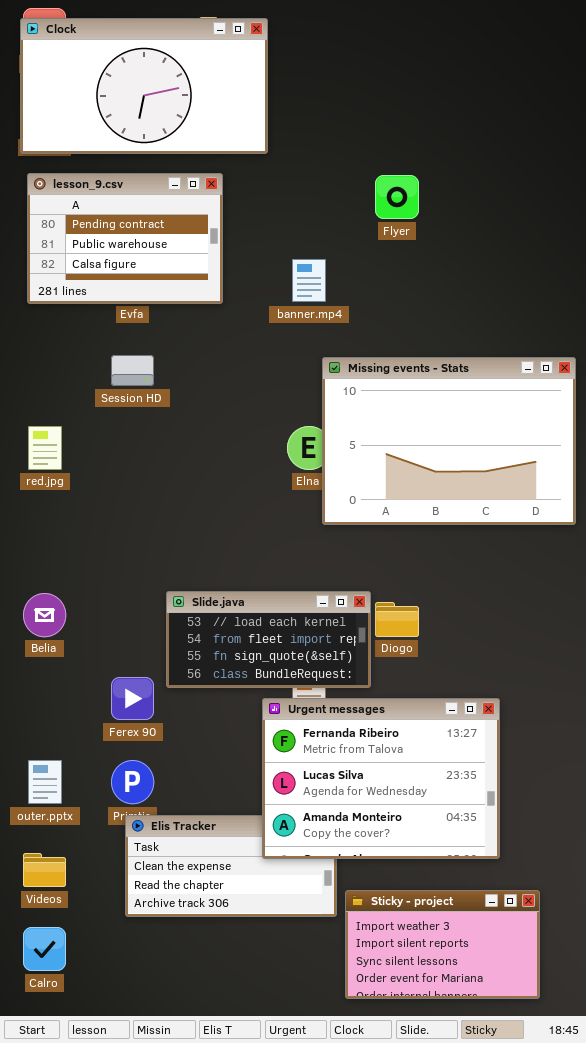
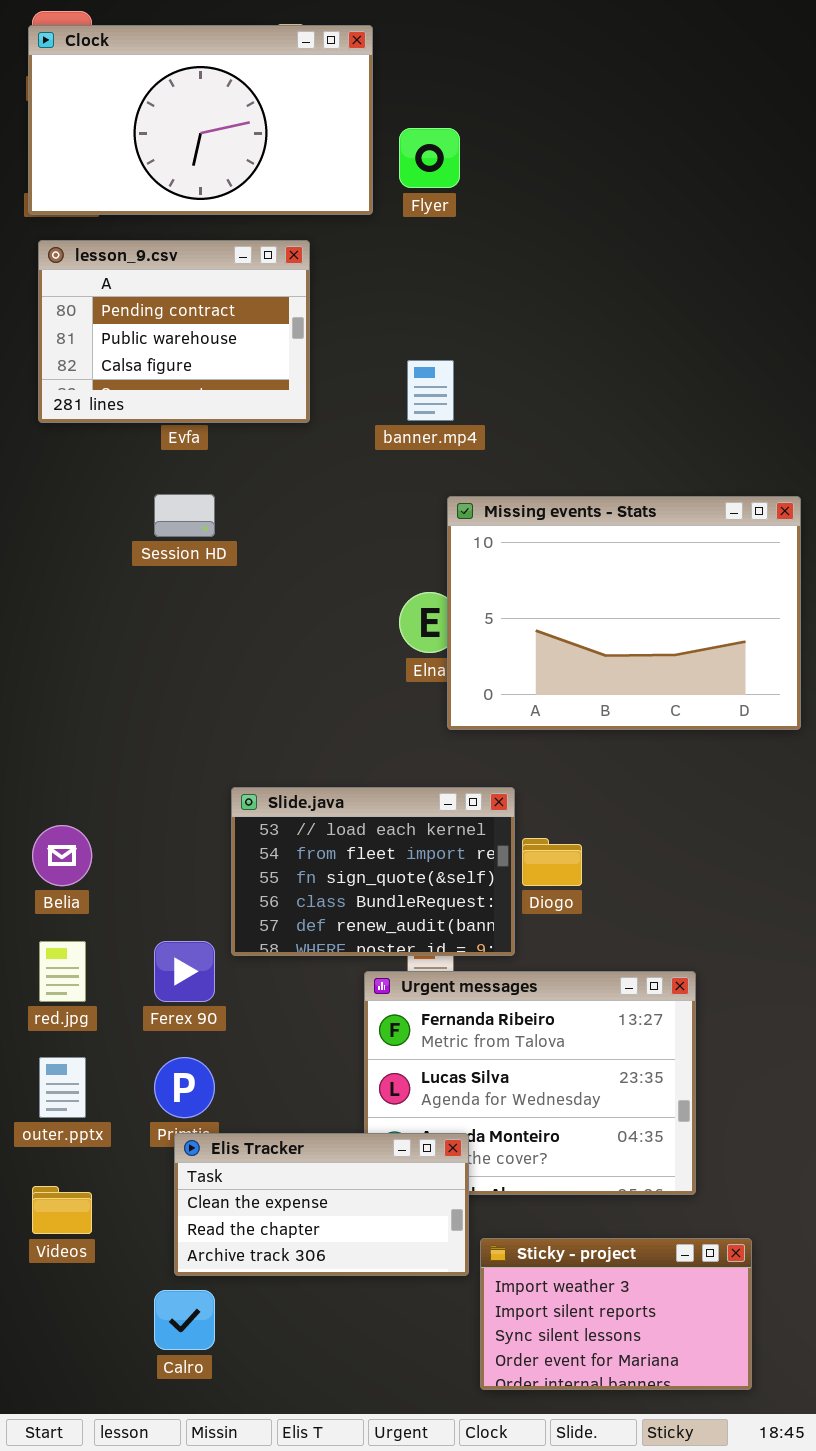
Flyer: [375,175,419,219] -> [399,128,460,188], moved
red.jpg: [28,426,62,470] -> [39,941,86,1002], moved
Slide.java: [166,591,371,688] -> [231,787,515,956], resized
Elis Tracker: [125,815,337,917] -> [174,1133,469,1276], raised
Calro: [23,927,66,971] -> [154,1290,215,1350], moved

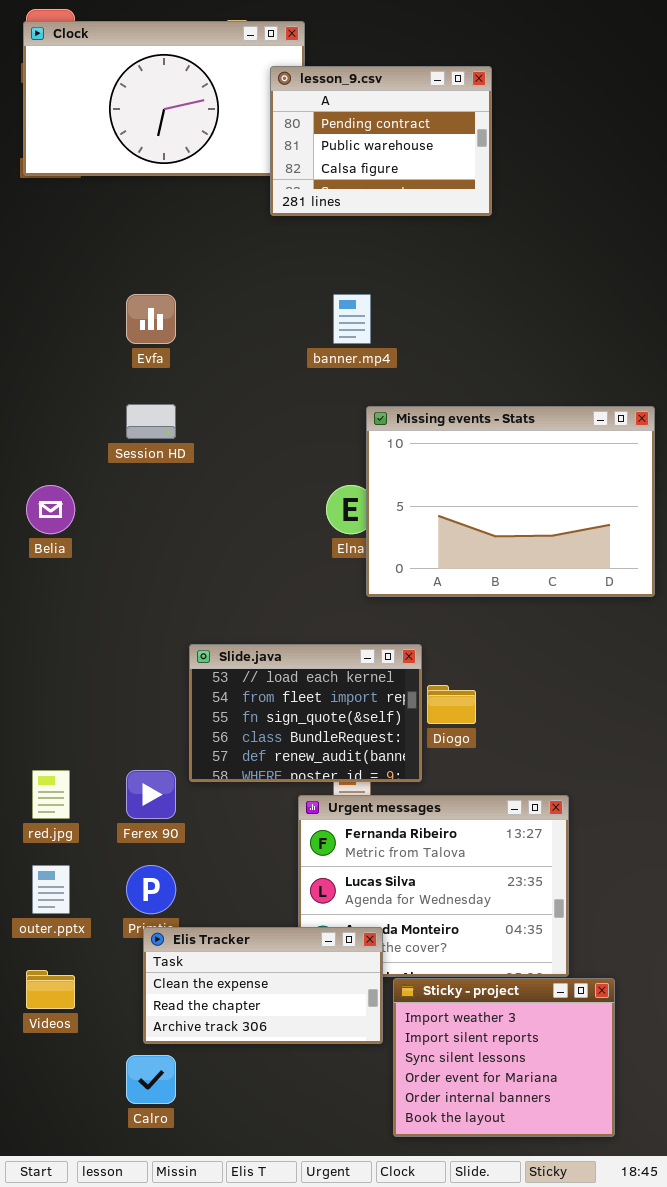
lesson_9.csv: [38,240,310,423] -> [270,66,492,216], moved
Belia: [32,825,92,886] -> [26,485,75,534], moved
Sticky - project: [480,1238,752,1390] -> [393,978,615,1137], resized

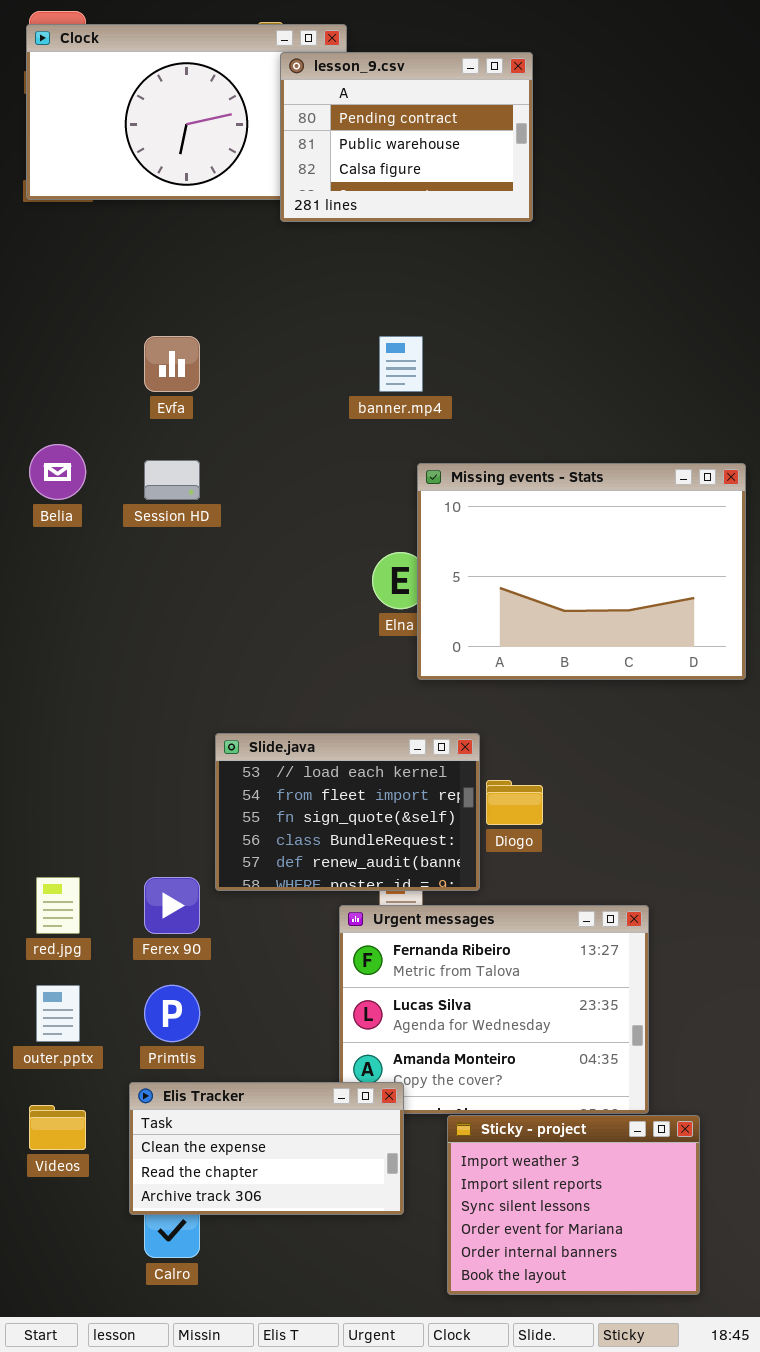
lesson_9.csv: [270,66,492,216] -> [280,52,533,222], moved
Belia: [26,485,75,534] -> [29,444,86,500], moved
Elis Tracker: [143,927,383,1044] -> [129,1082,404,1215], moved

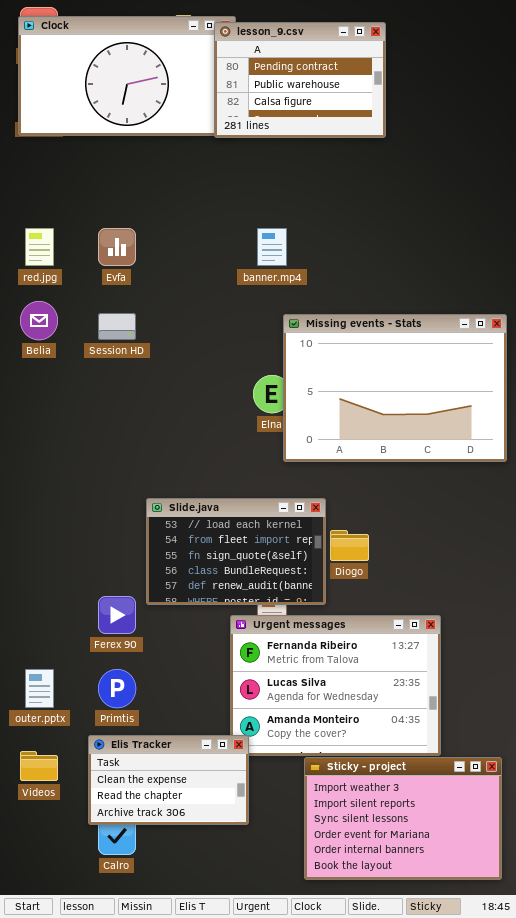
lesson_9.csv: [280,52,533,222] -> [214,22,386,138], moved
red.jpg: [36,877,80,934] -> [25,228,54,266], moved
Elis Tracker: [129,1082,404,1215] -> [88,735,249,825], resized
Sticky - project: [447,1115,700,1295] -> [304,757,502,880], resized

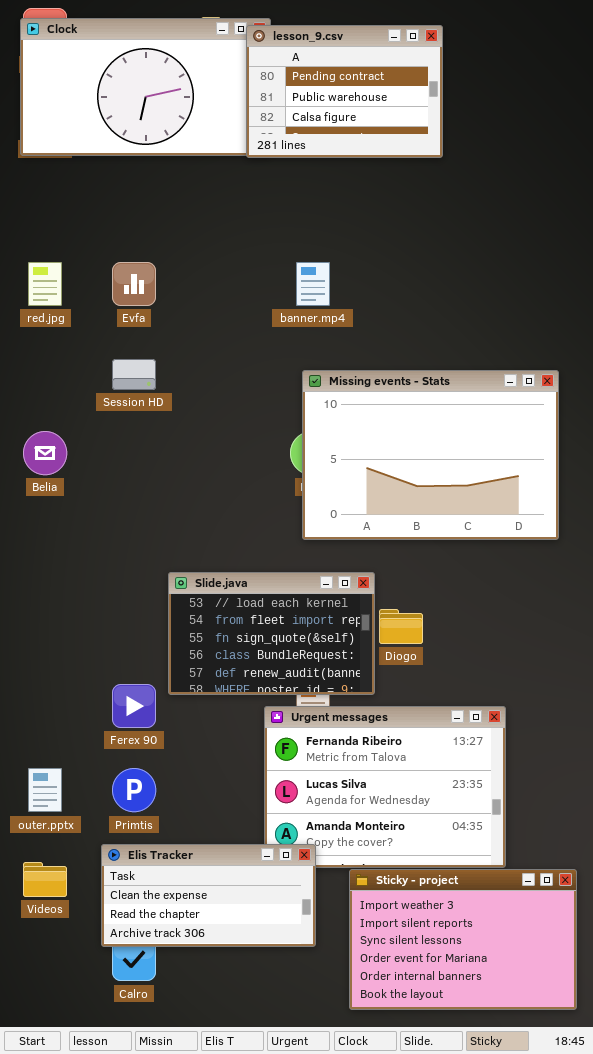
Belia: [20,301,58,340] -> [23,431,67,475], moved
Missing events - Stats: [283,314,507,462] -> [302,370,559,540], moved
Elis Tracker: [88,735,249,825] -> [101,844,316,947], resized

